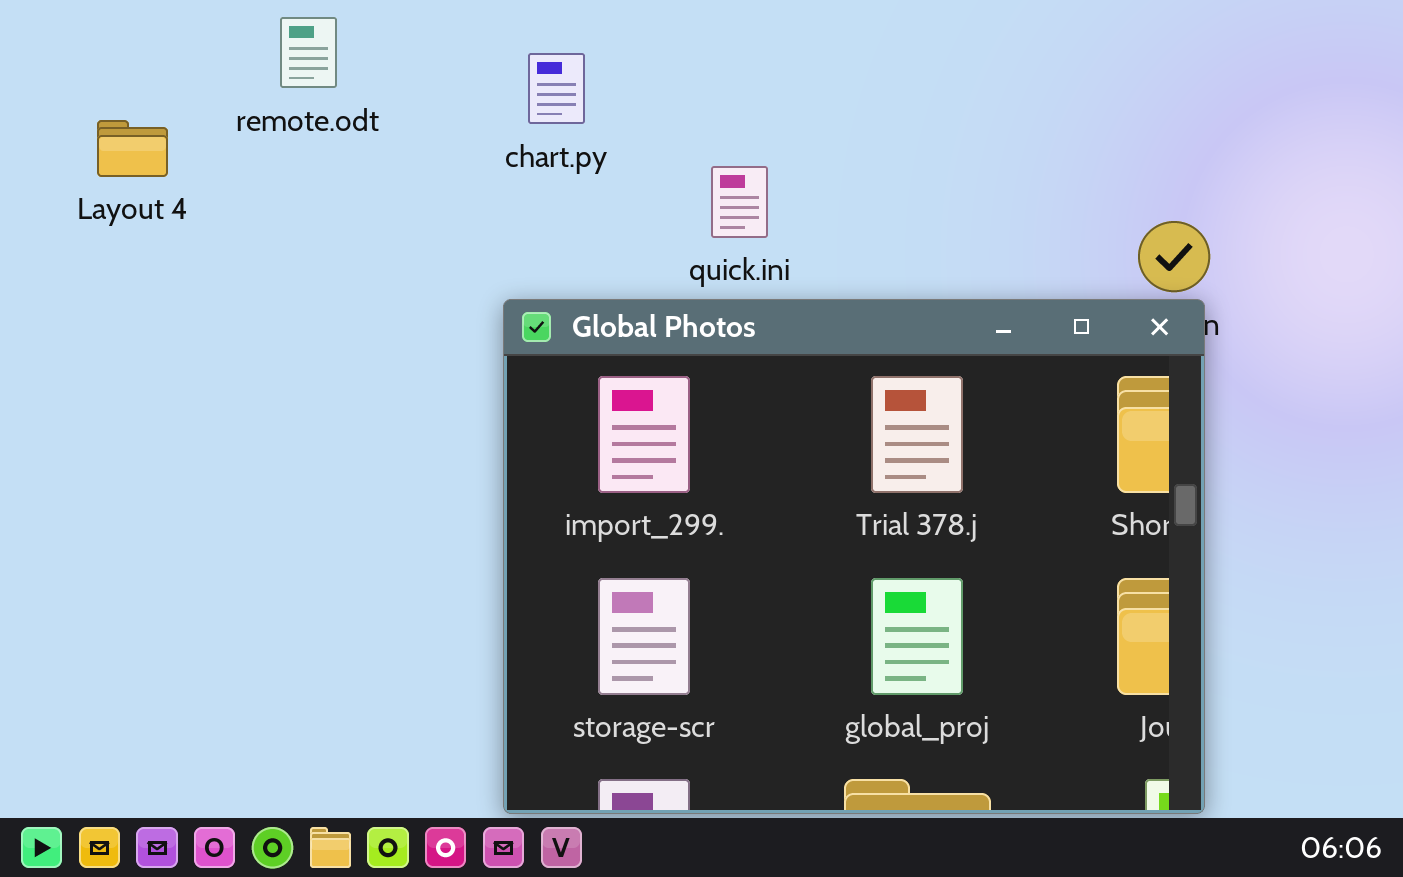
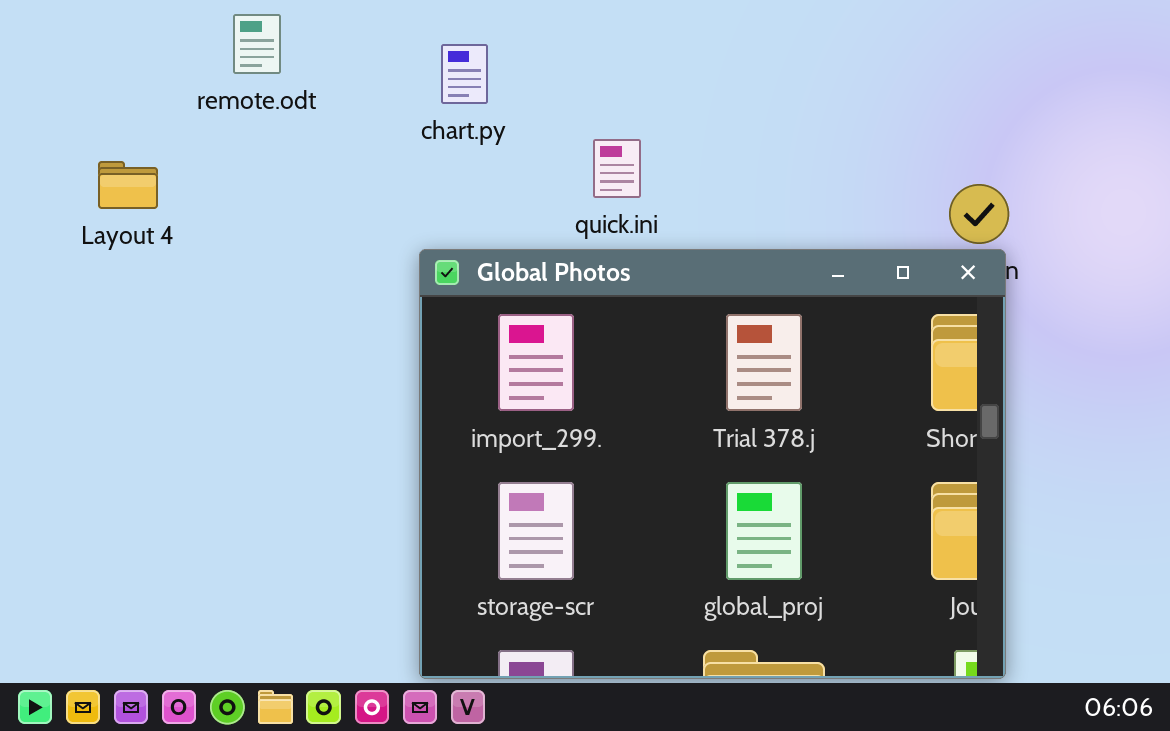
Layout 4: [97,120,168,177] -> [98,161,158,209], moved

